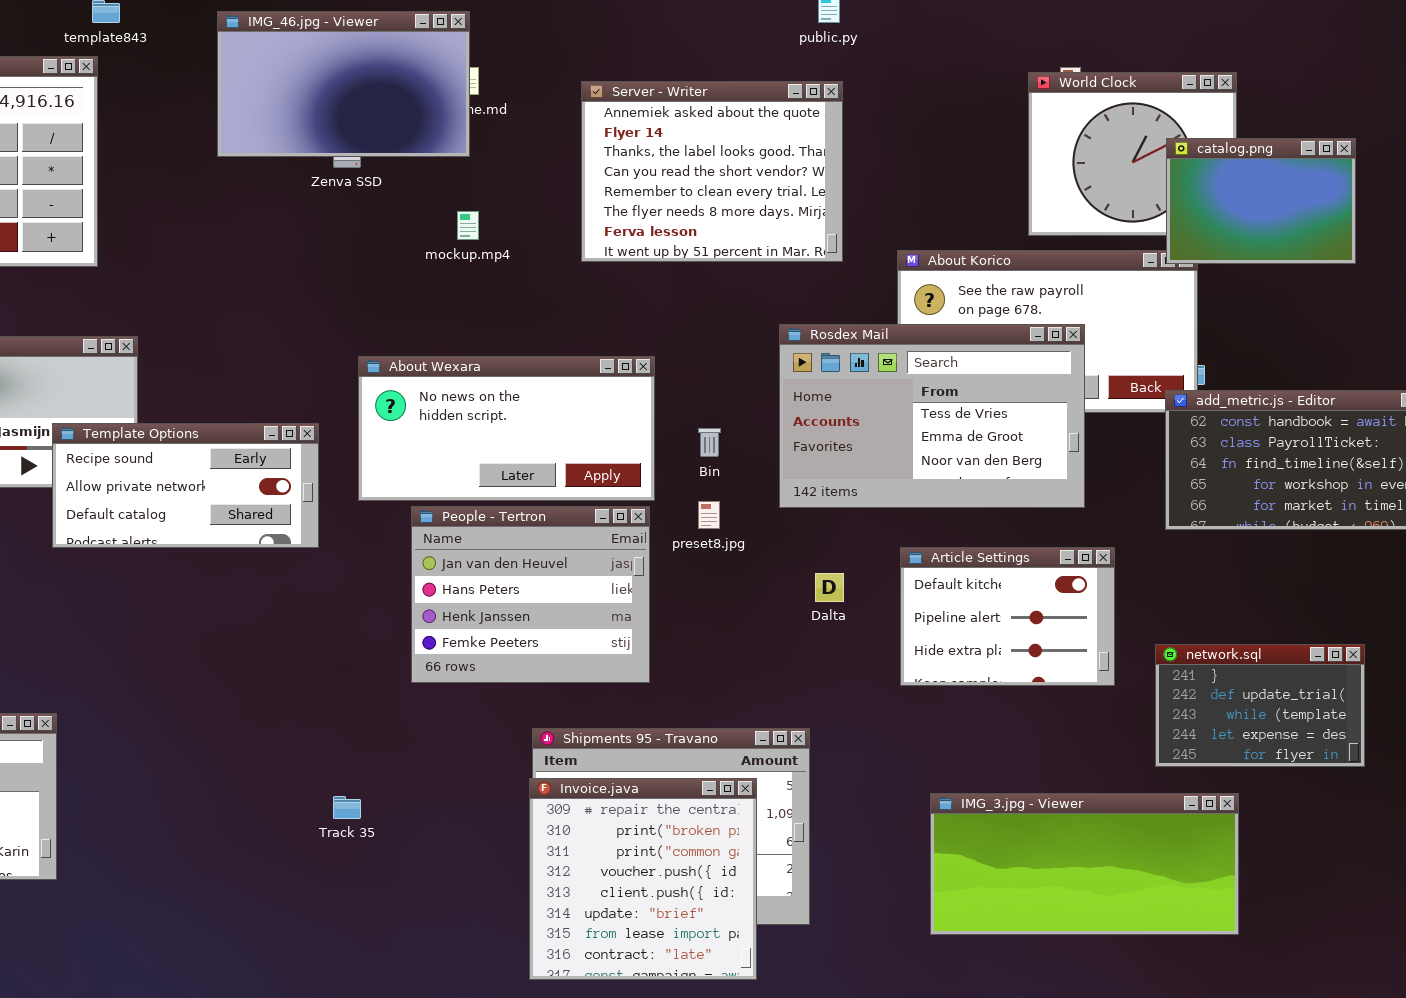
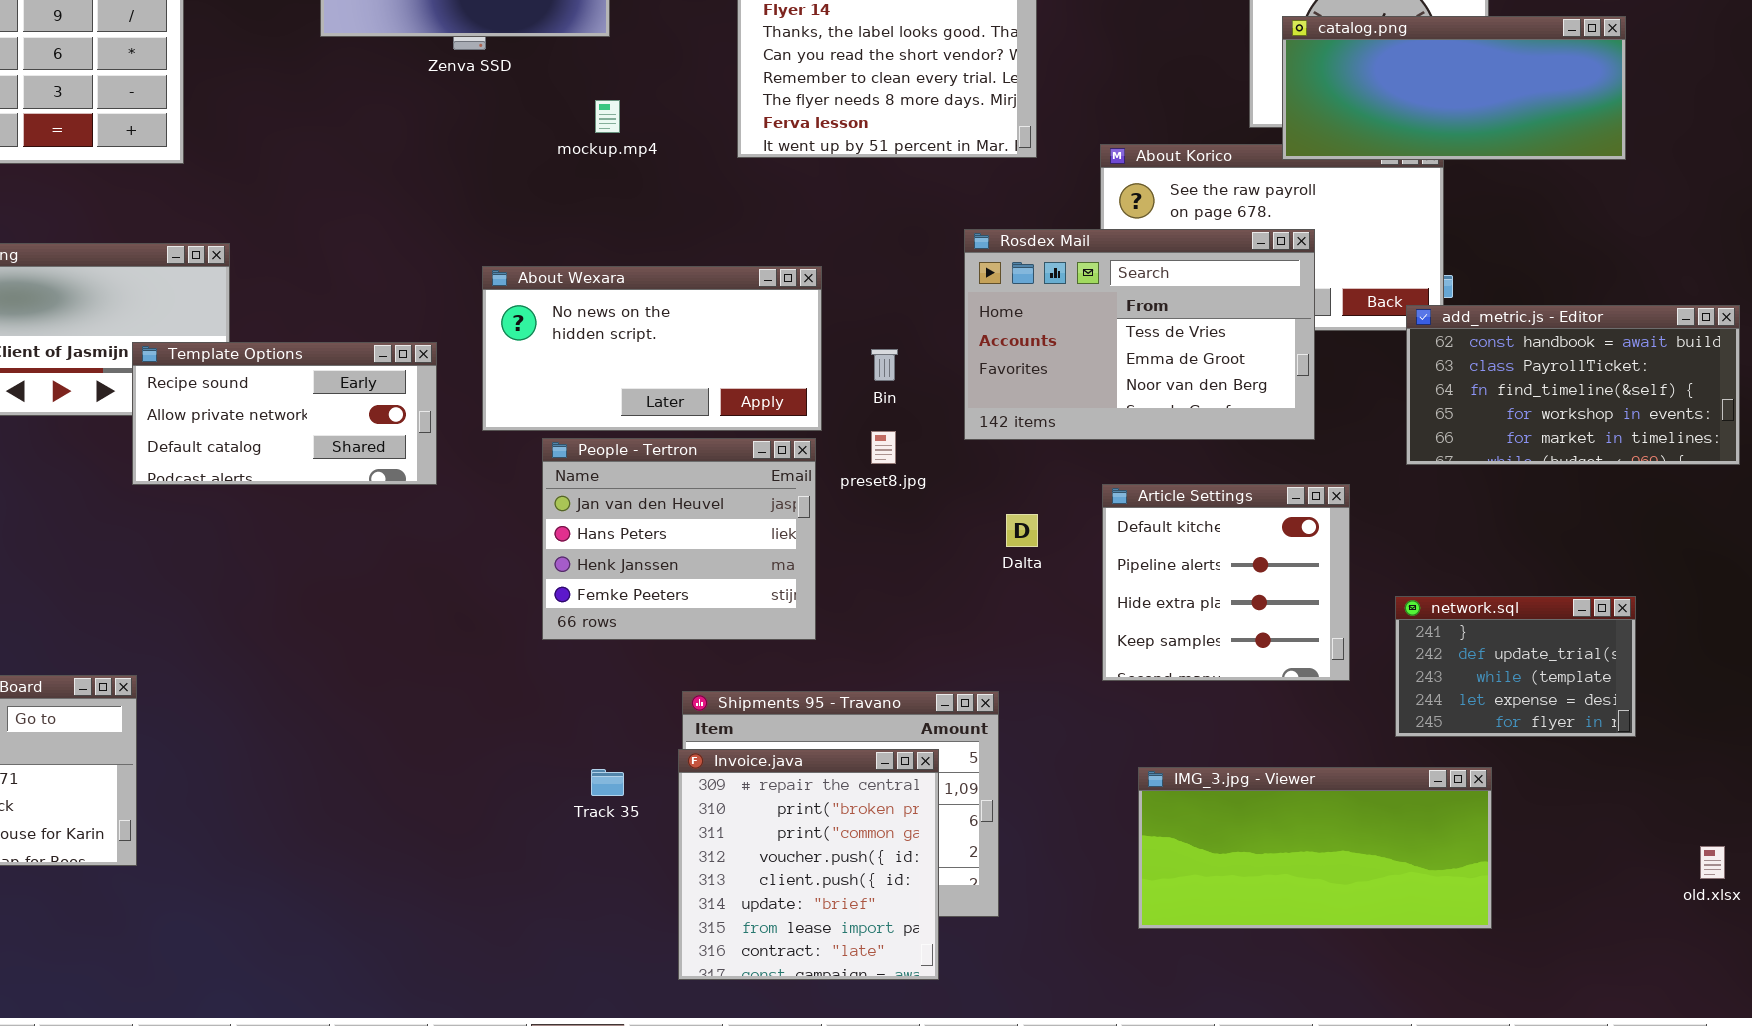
catalog.png: [1166,138,1356,264] -> [1282,16,1626,160], resized
Article Settings: [900,547,1115,686] -> [1102,484,1350,681], resized
Track 35: [333,796,361,819] -> [591,769,624,796], moved

